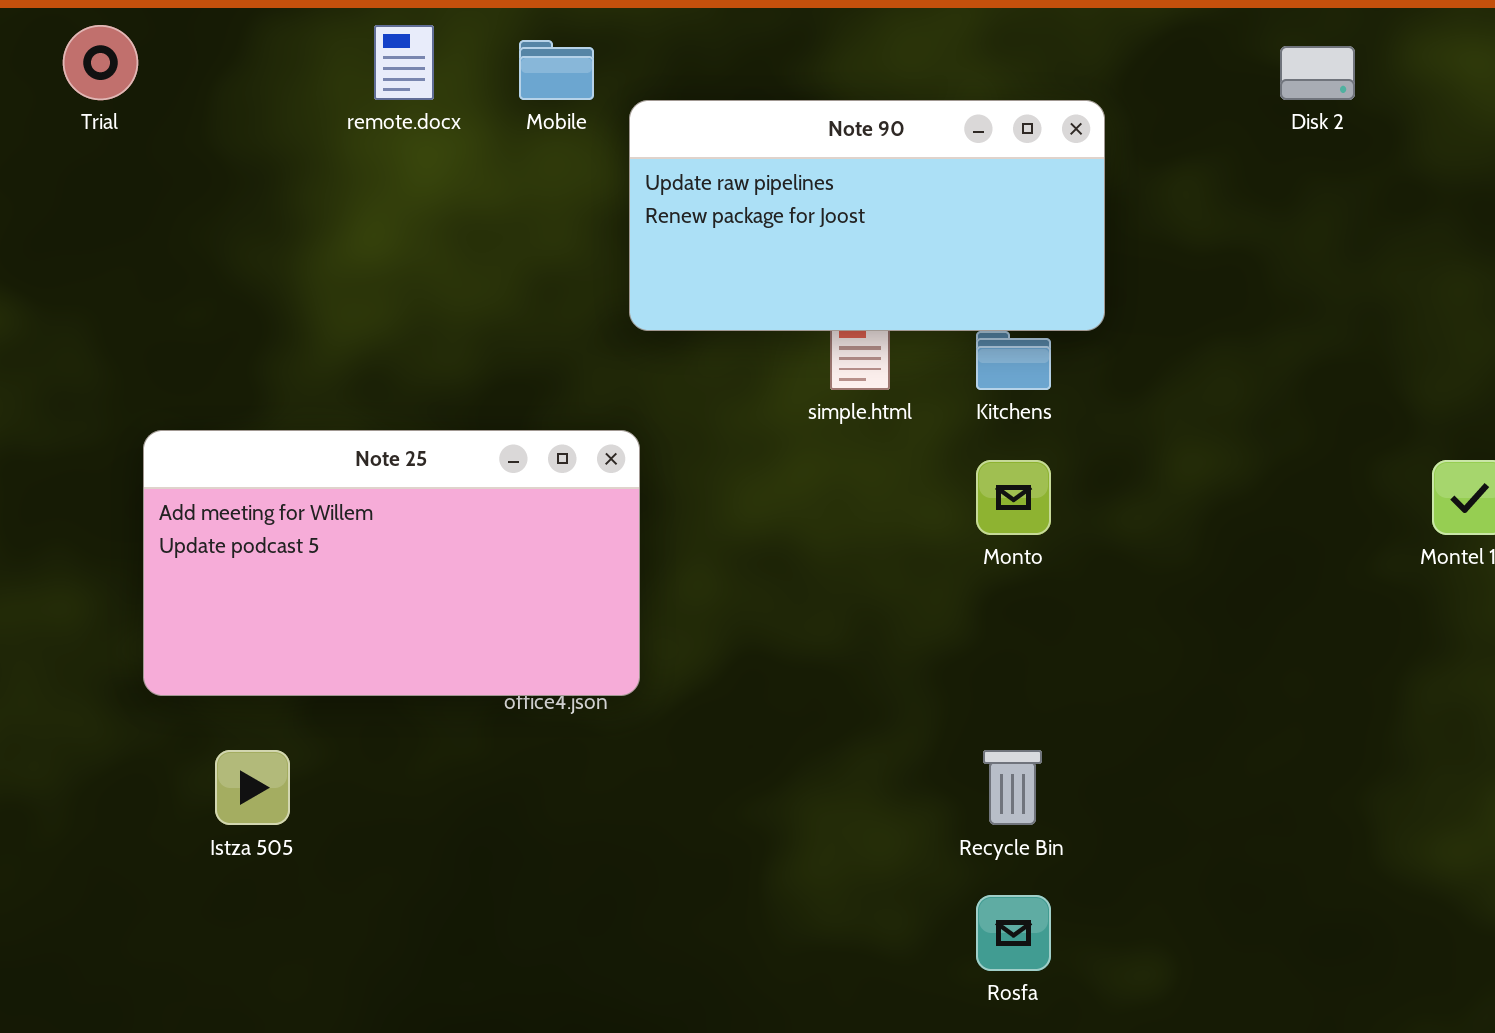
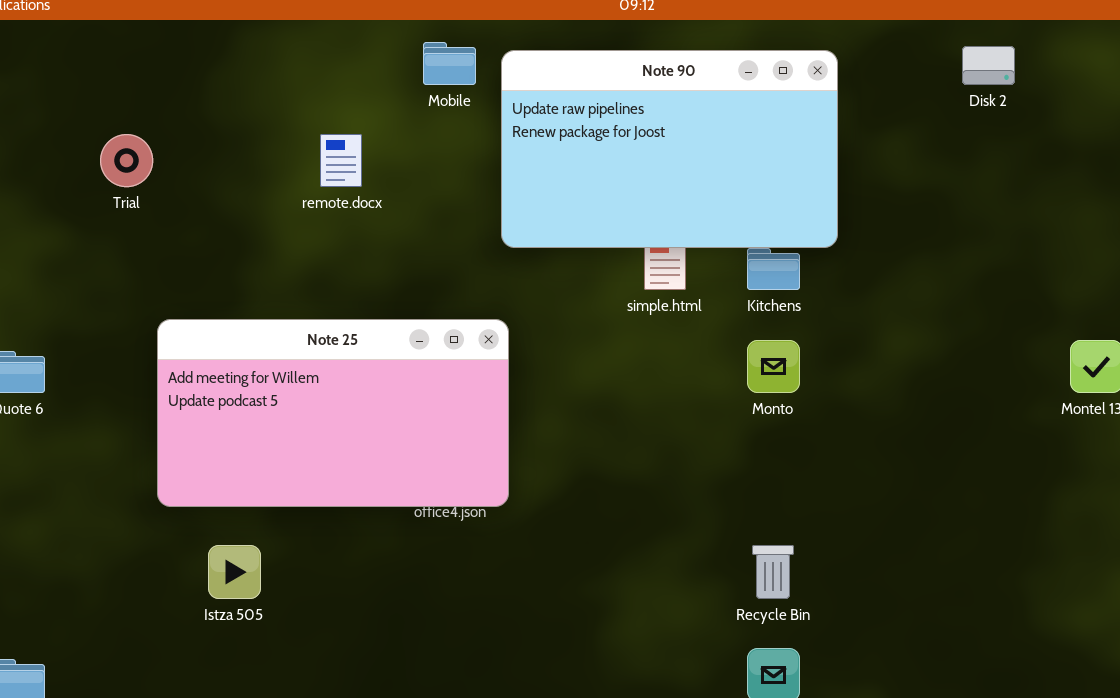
Trial: [63,25,138,100] -> [100,134,153,187], moved
remote.docx: [374,25,434,100] -> [320,134,362,187], moved
Note 90: [629,100,1105,331] -> [501,50,838,248], resized

